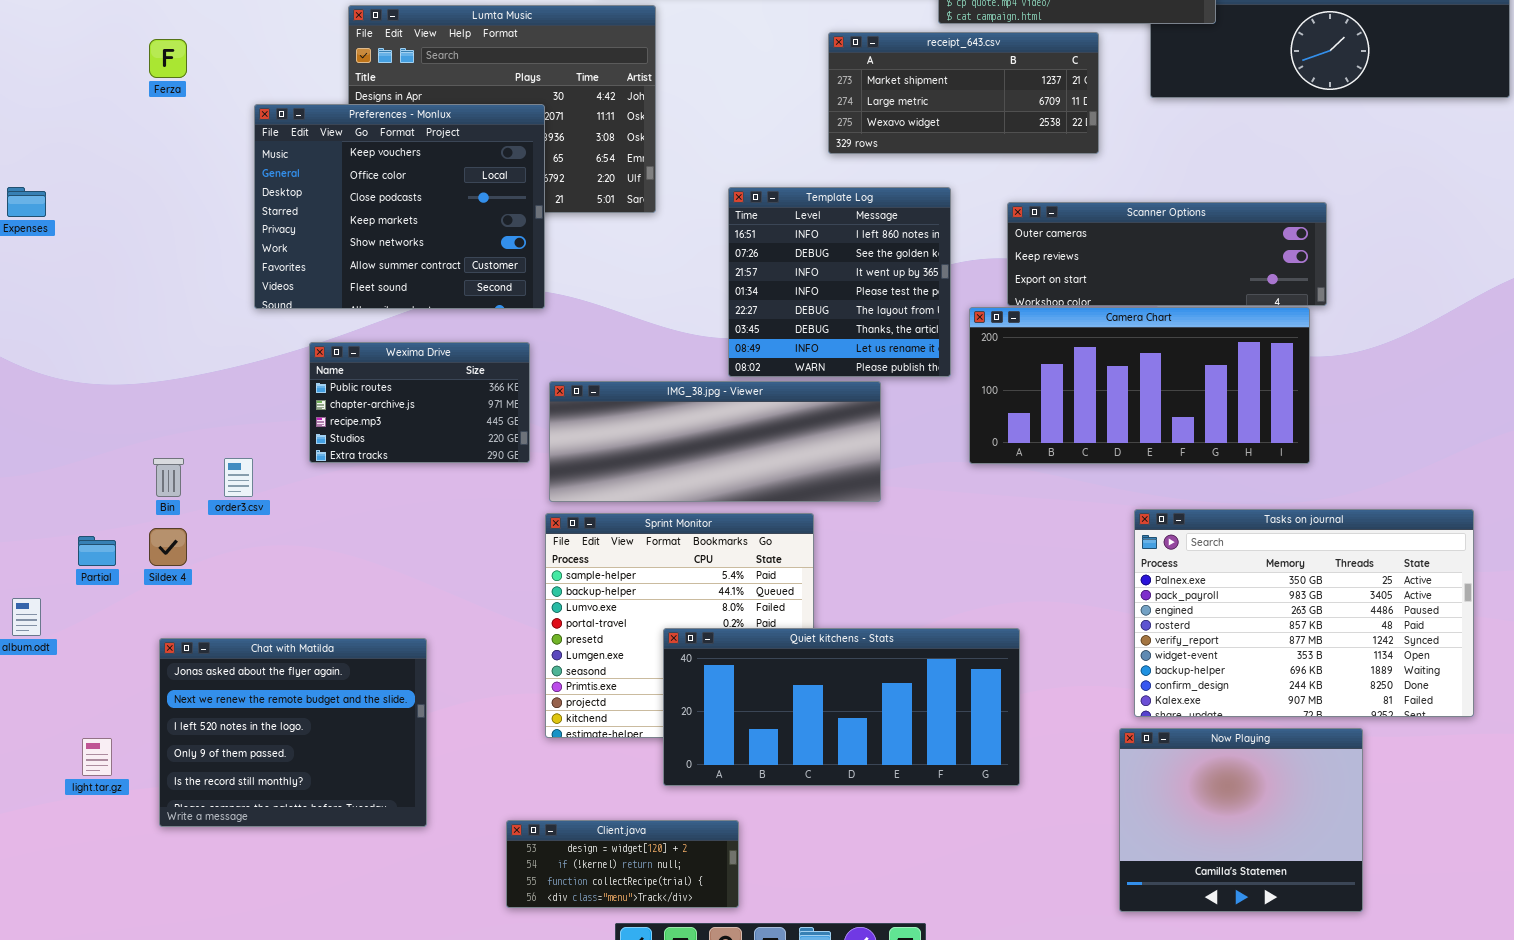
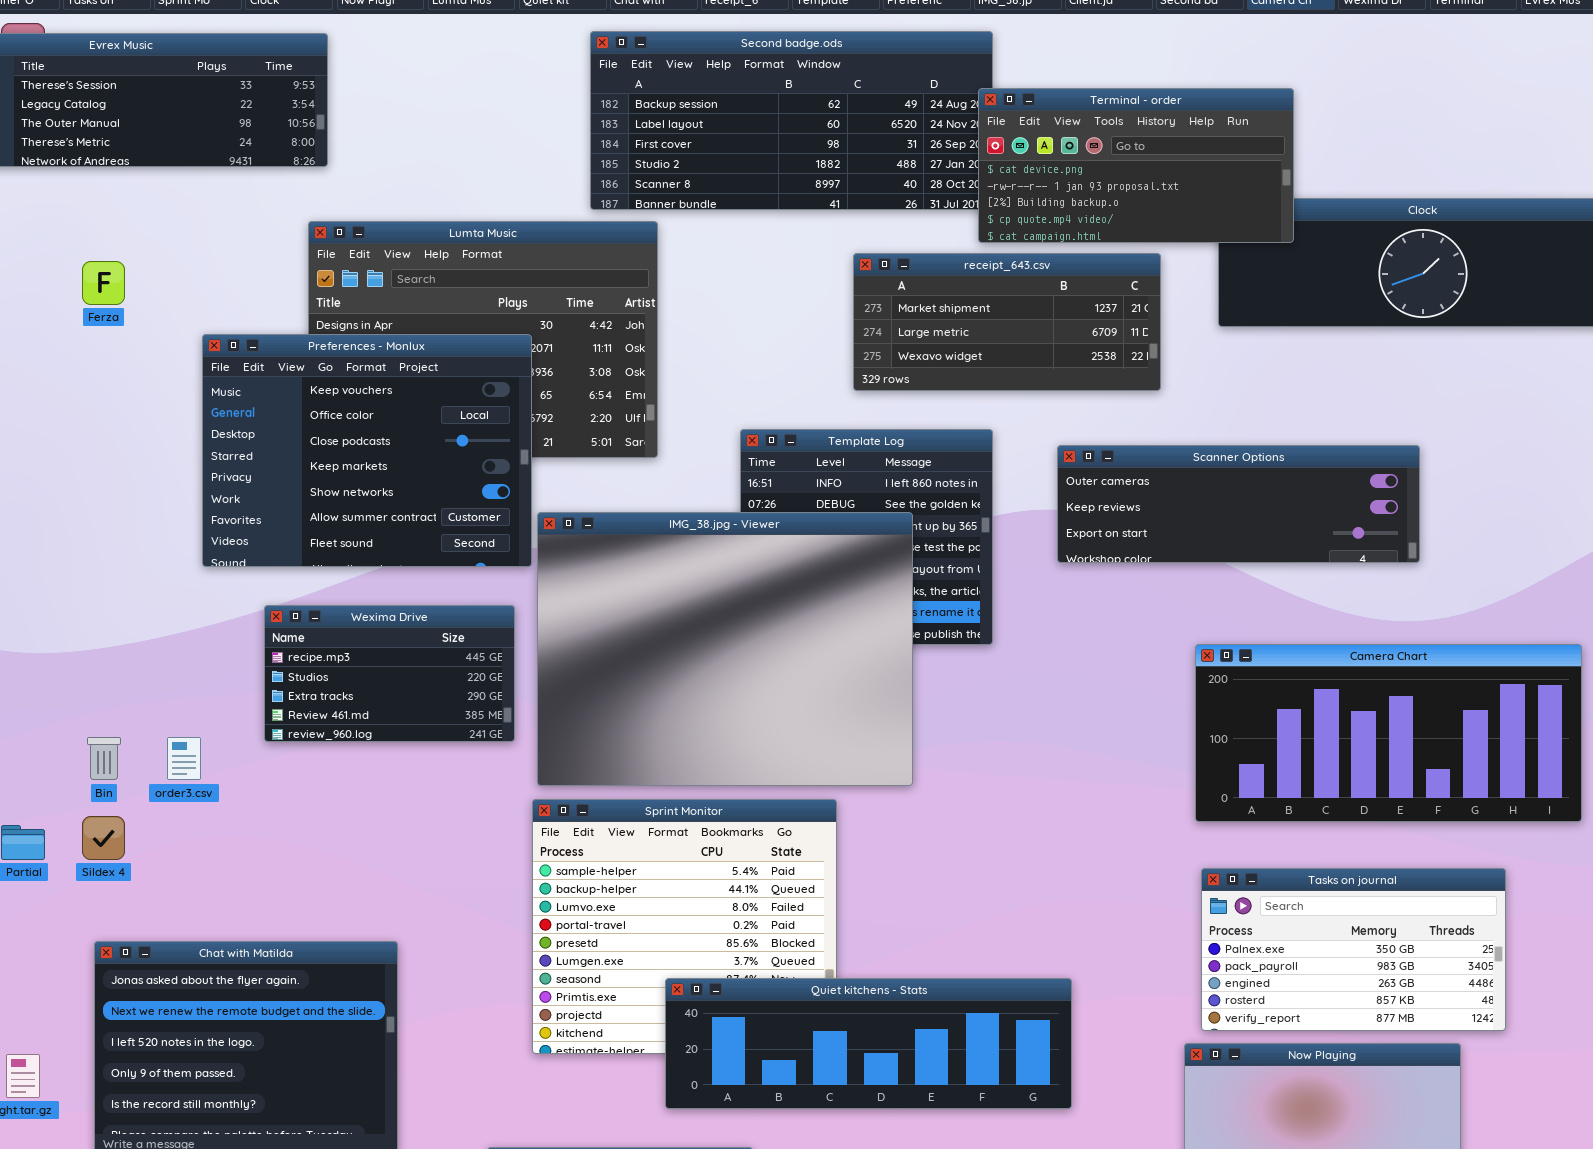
Camera Chart: [969,307,1310,464] -> [1195,644,1582,822], moved
Wexima Drive: [309,342,530,463] -> [264,605,515,742], scrolled down 2 rows
IMG_38.jpg - Viewer: [549,381,881,502] -> [537,512,913,786], resized
Tasks on journal: [1134,509,1474,717] -> [1201,868,1506,1031], resized
Quiet kitchens - Stats: [663,628,1020,786] -> [665,978,1072,1109], resized

